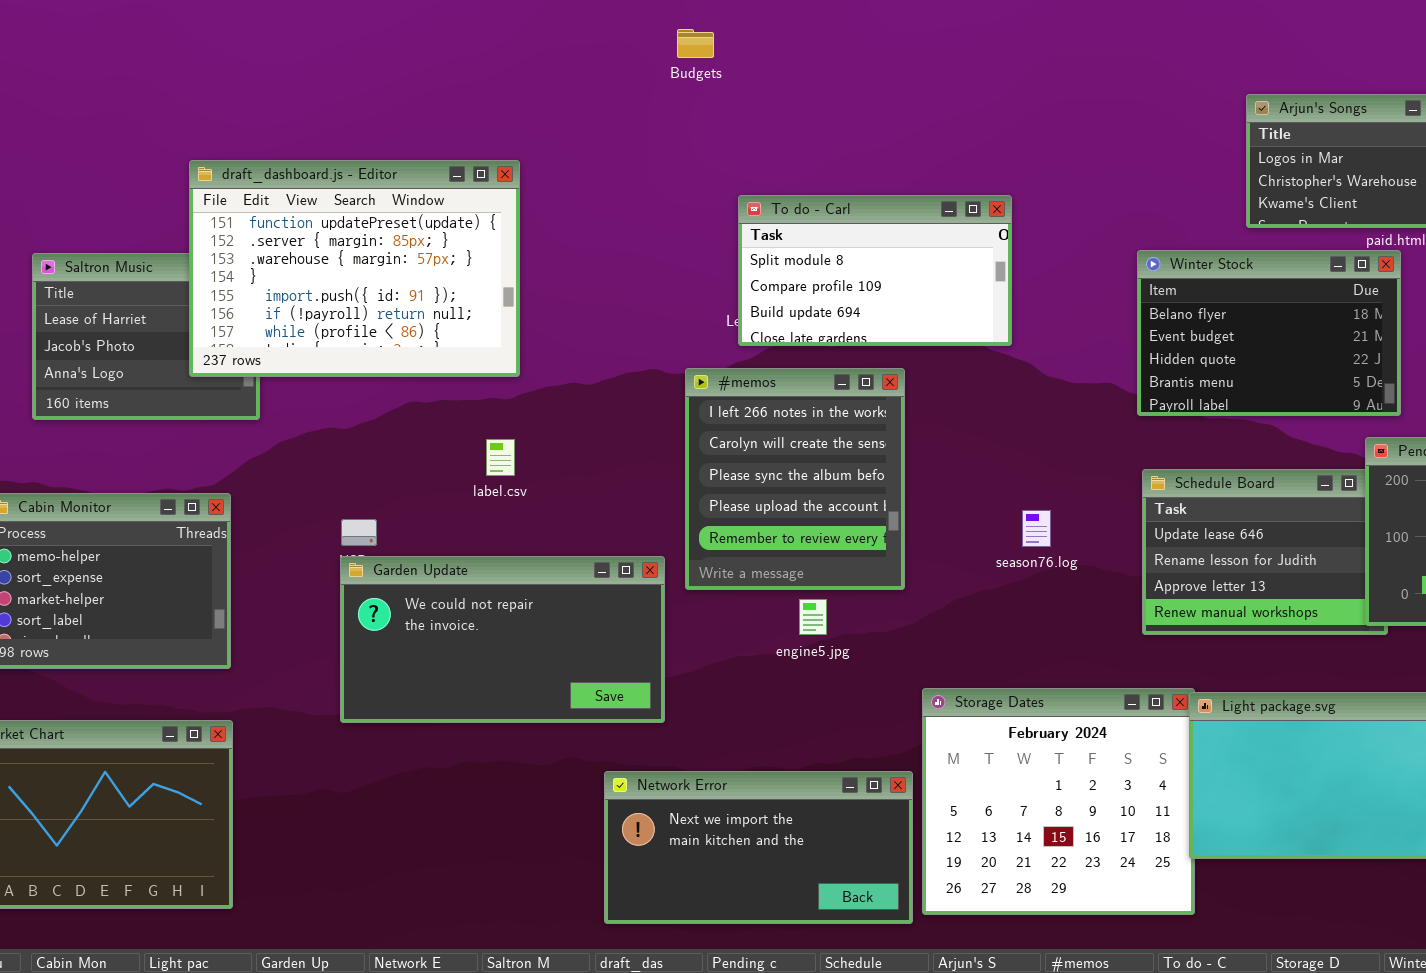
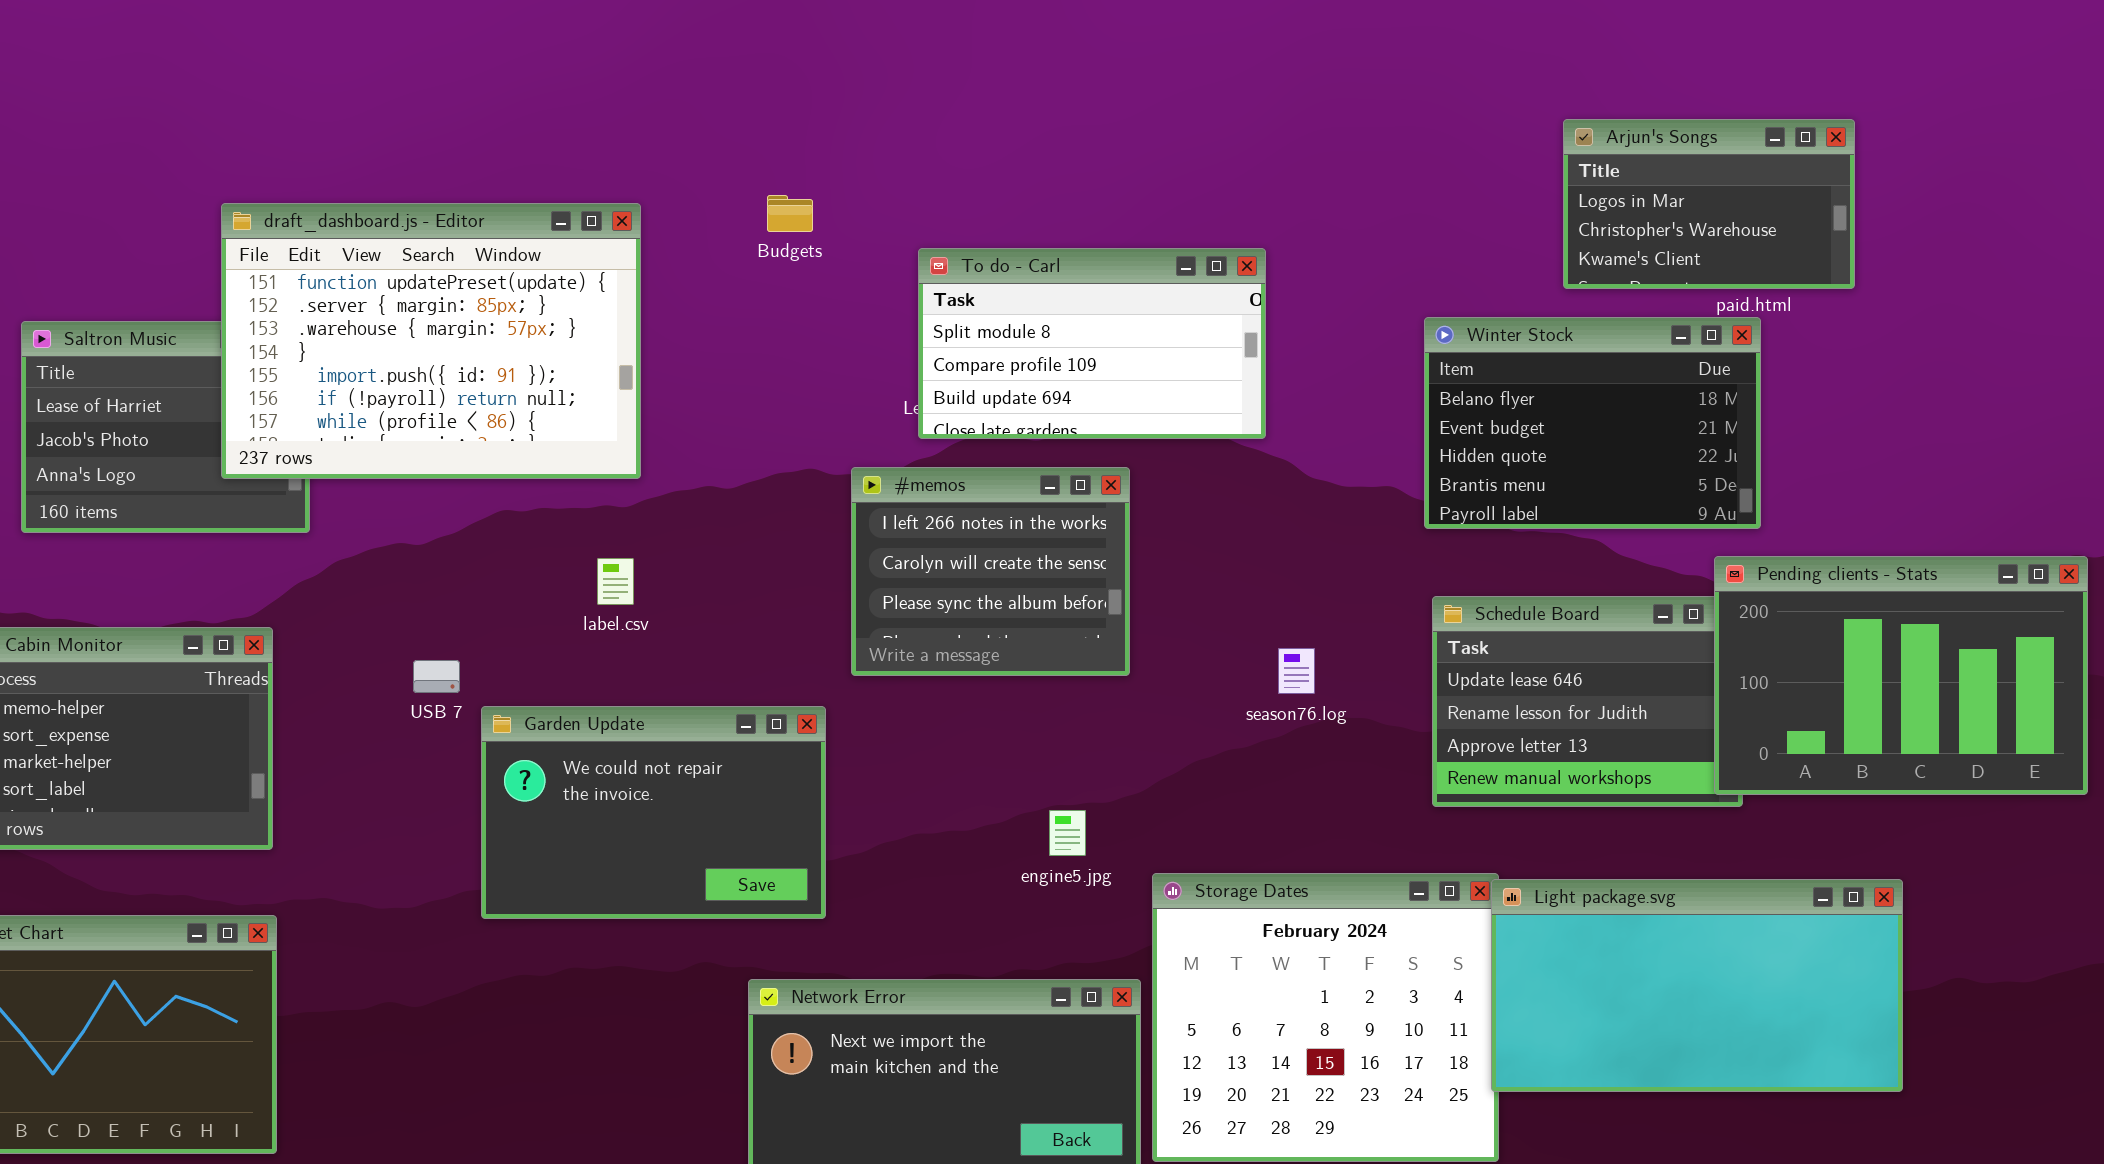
Budgets: [677,29,714,58] -> [767,195,813,232], moved
#memos: [685,368,905,590] -> [851,467,1130,676], resized
Garden Update: [340,556,665,723] -> [481,706,826,919], resized
engine5.jpg: [799,599,827,635] -> [1049,810,1086,856], moved

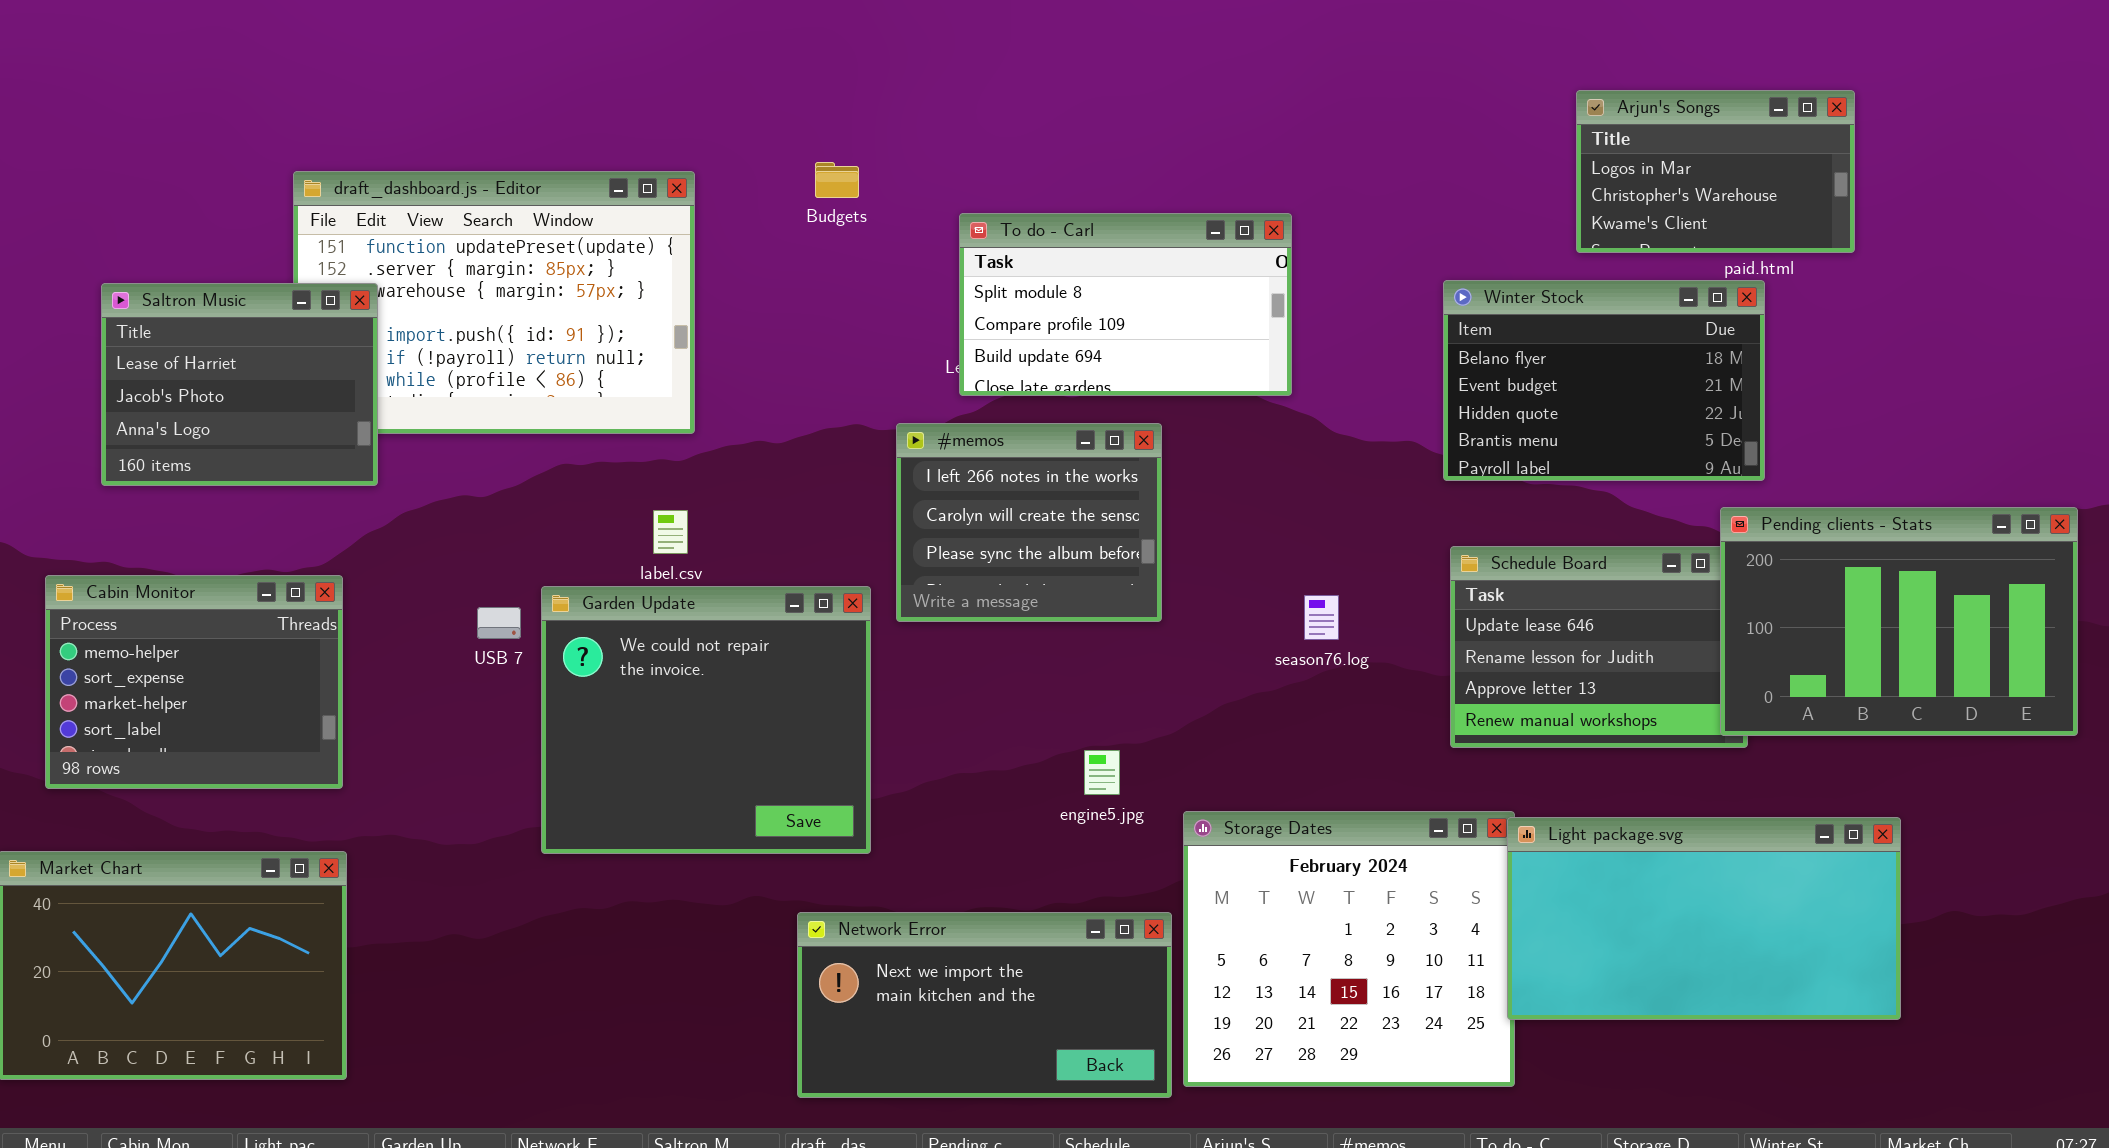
Saltron Music: [21,321,310,533] -> [101,283,378,486], raised
Garden Update: [481,706,826,919] -> [541,586,871,854], resized

